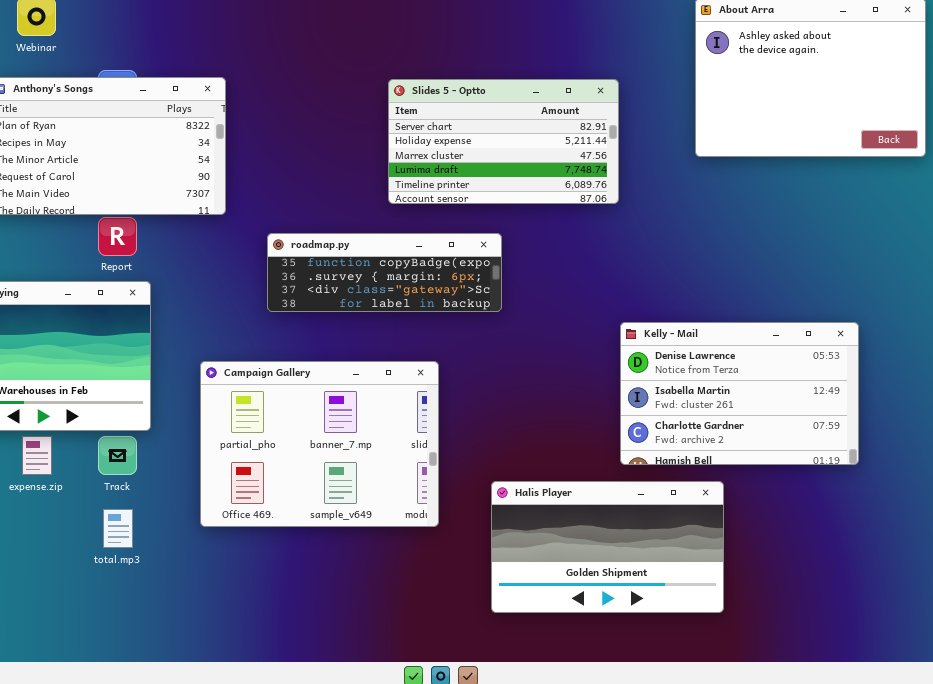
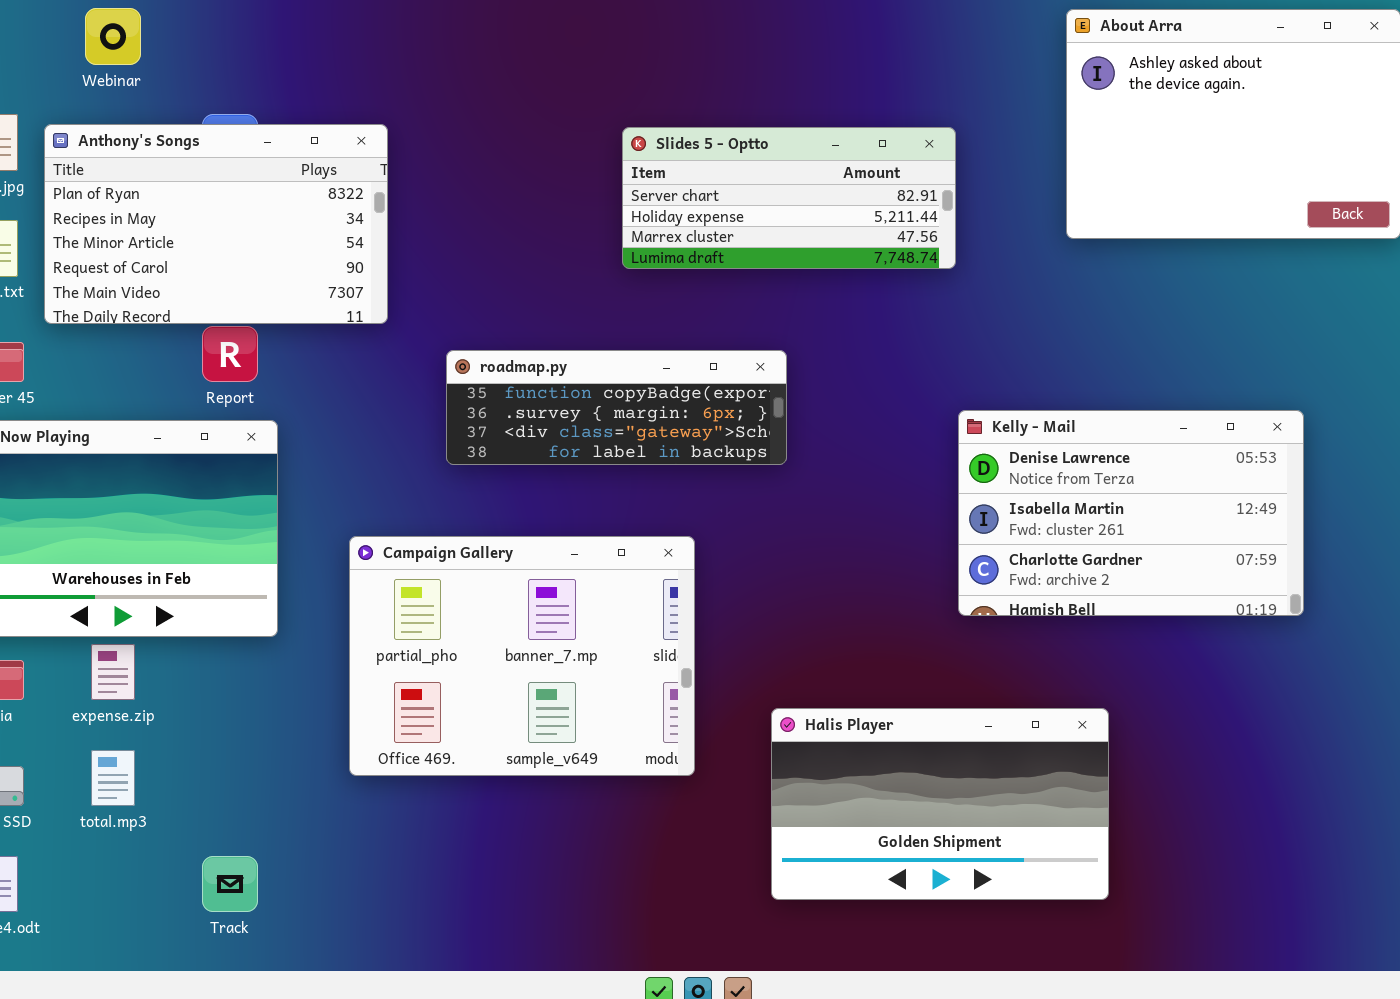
Slides 5 - Optto: [388,79,619,204] -> [622,127,956,269], resized
Kelly - Mail: [620,322,859,465] -> [958,410,1304,616], moved
Track: [98,436,137,475] -> [202,856,258,912], moved
total.mp3: [103,509,133,548] -> [91,750,135,806], moved

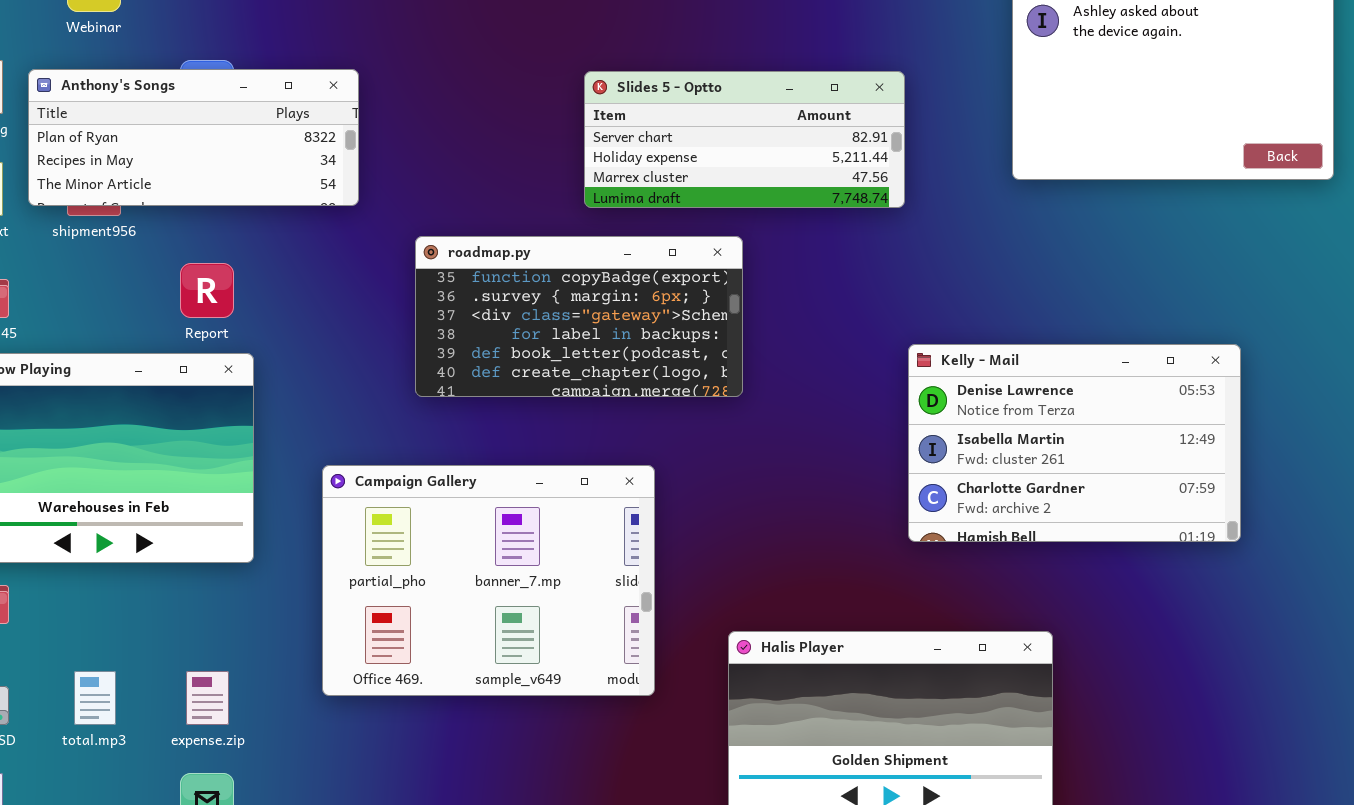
Anthony's Songs: [44,124,388,324] -> [28,69,359,206], resized
roadmap.py: [446,350,787,465] -> [415,236,743,397], resized
expense.zip: [91,644,135,700] -> [186,671,229,725], moved

